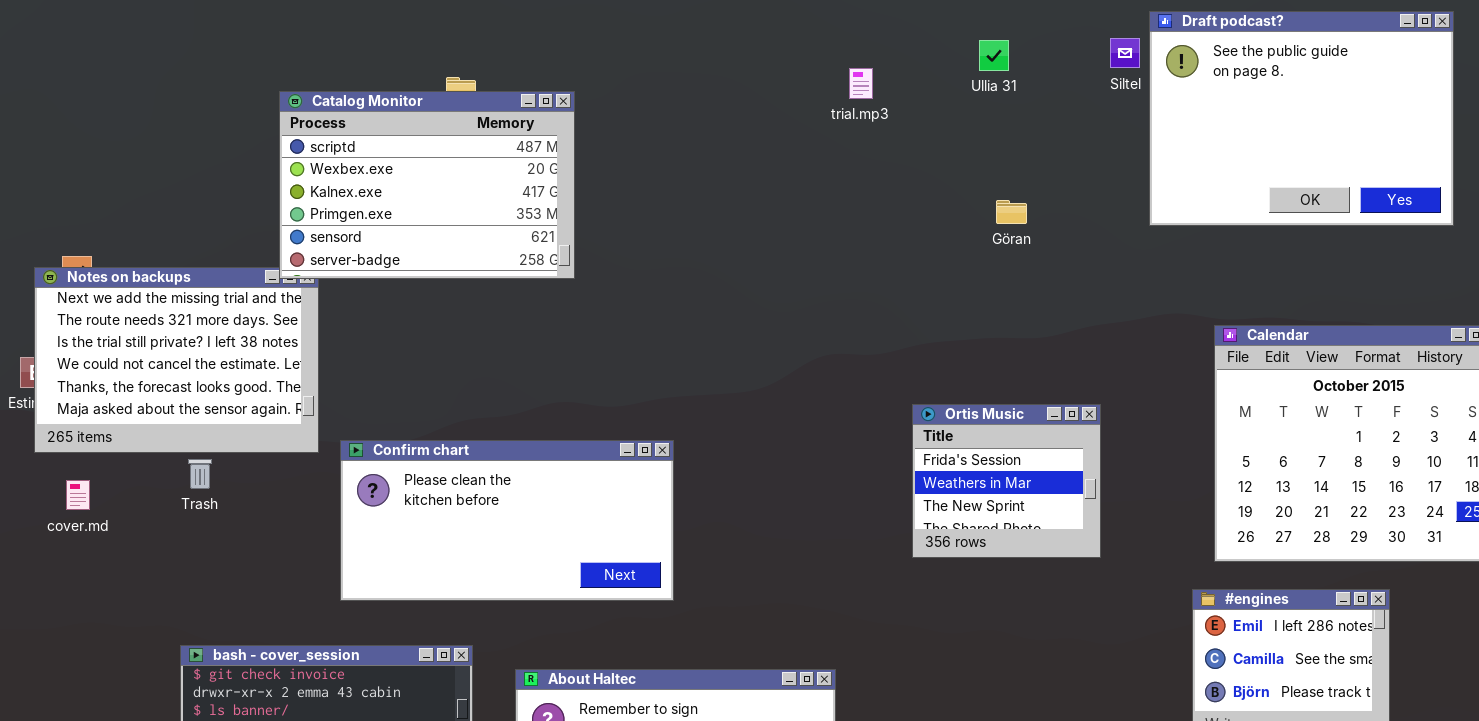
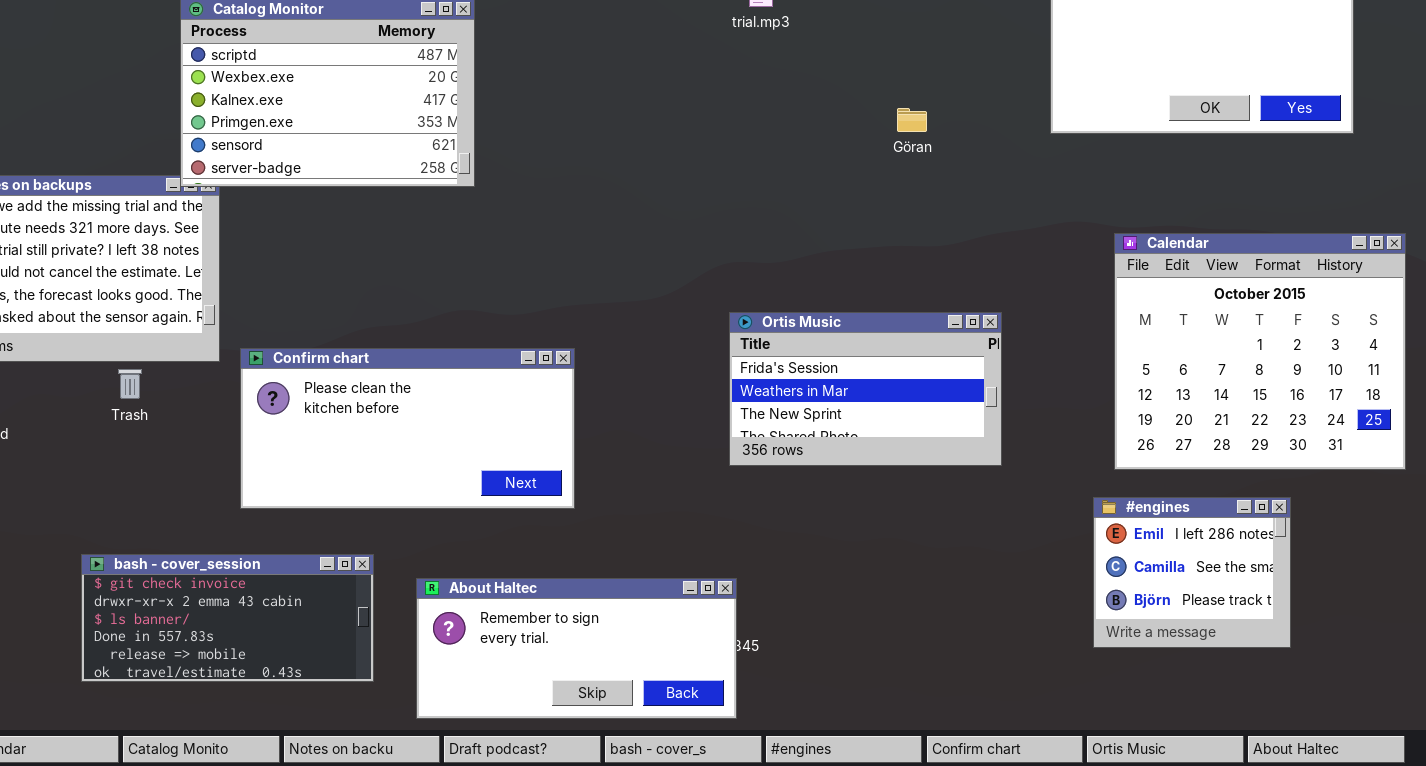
Ortis Music: [912,404,1101,558] -> [729,312,1002,466], resized
Trash: [188,459,212,489] -> [118,369,142,399], moved

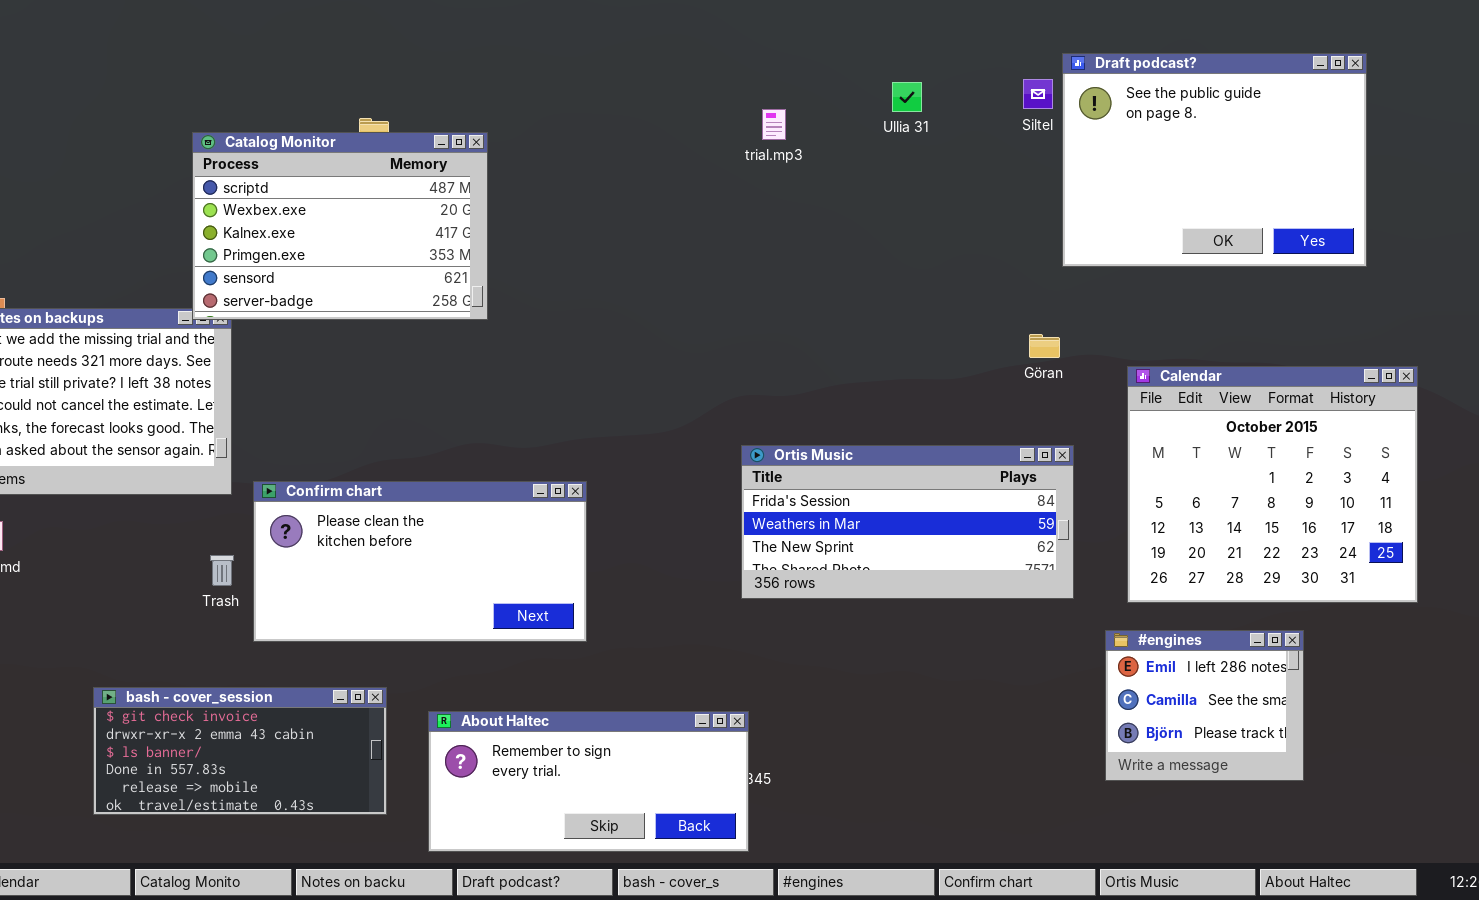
Göran: [897,108,927,132] -> [1029,334,1060,358], moved
Ortis Music: [729,312,1002,466] -> [741,445,1074,599], resized
Trash: [118,369,142,399] -> [210,555,234,586], moved

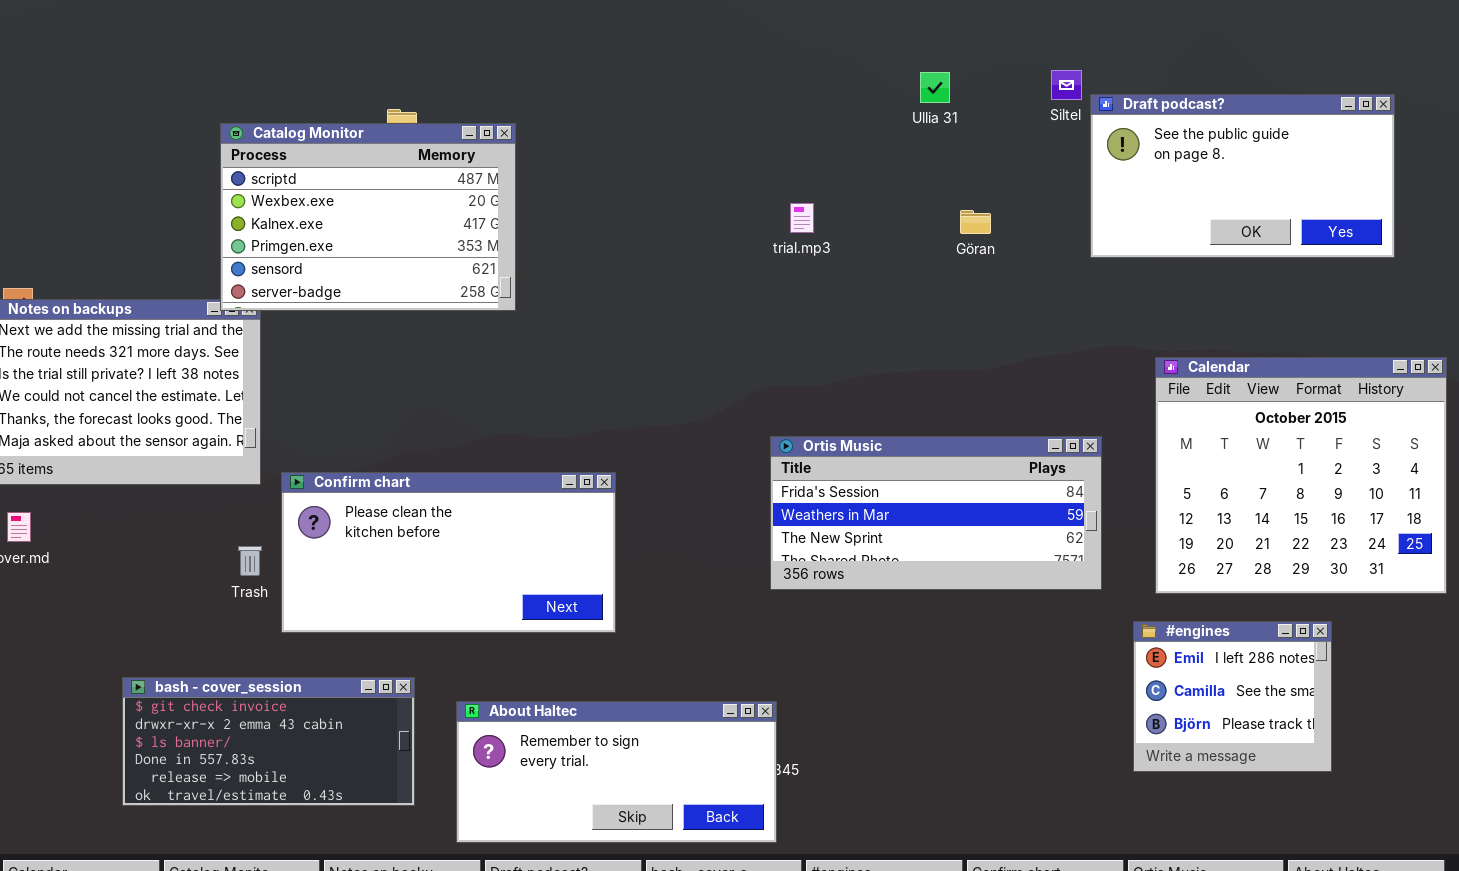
Draft podcast?: [1062,53,1367,267] -> [1090,94,1395,258], resized
trial.mp3: [762,109,786,140] -> [790,203,814,233], moved
Göran: [1029,334,1060,358] -> [960,210,991,234], moved

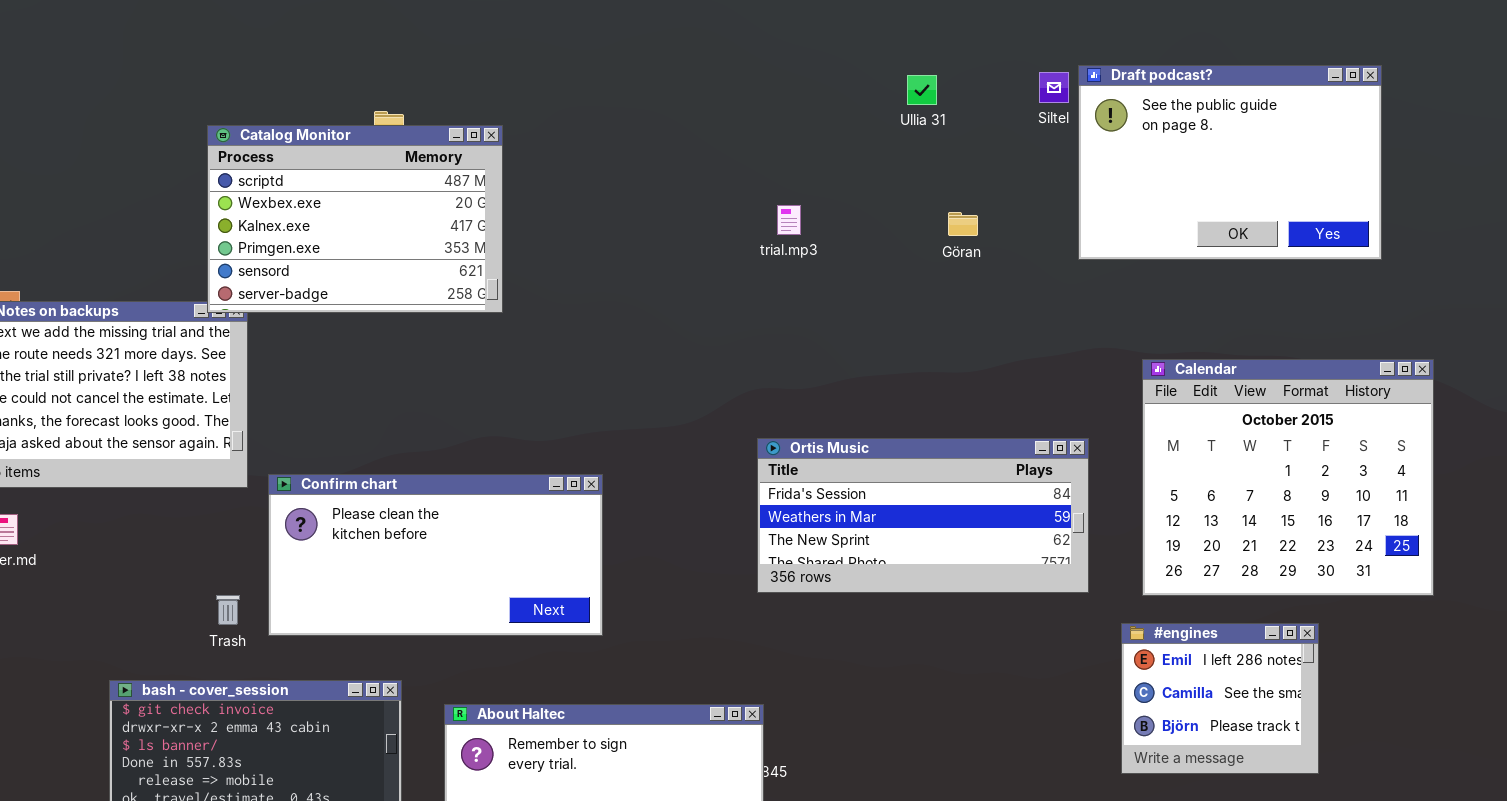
Draft podcast?: [1090,94,1395,258] -> [1078,65,1382,260], resized
Trash: [238,546,262,576] -> [216,595,240,625], moved

